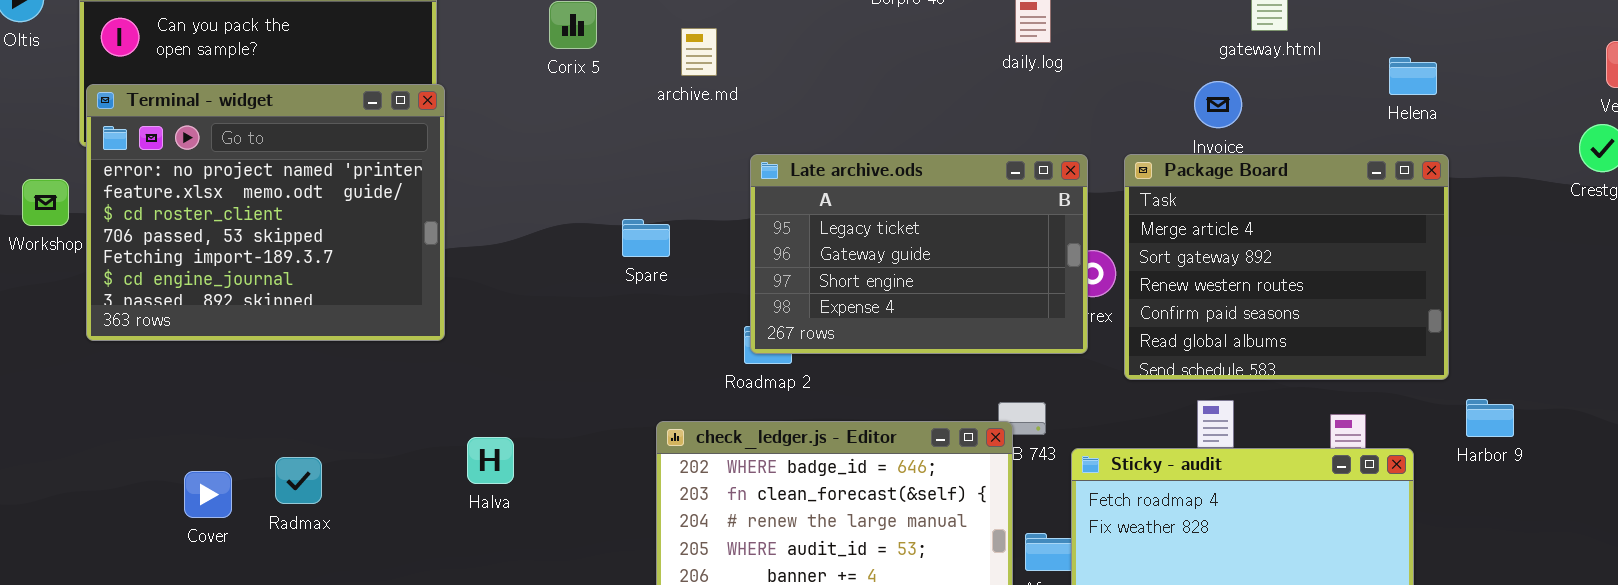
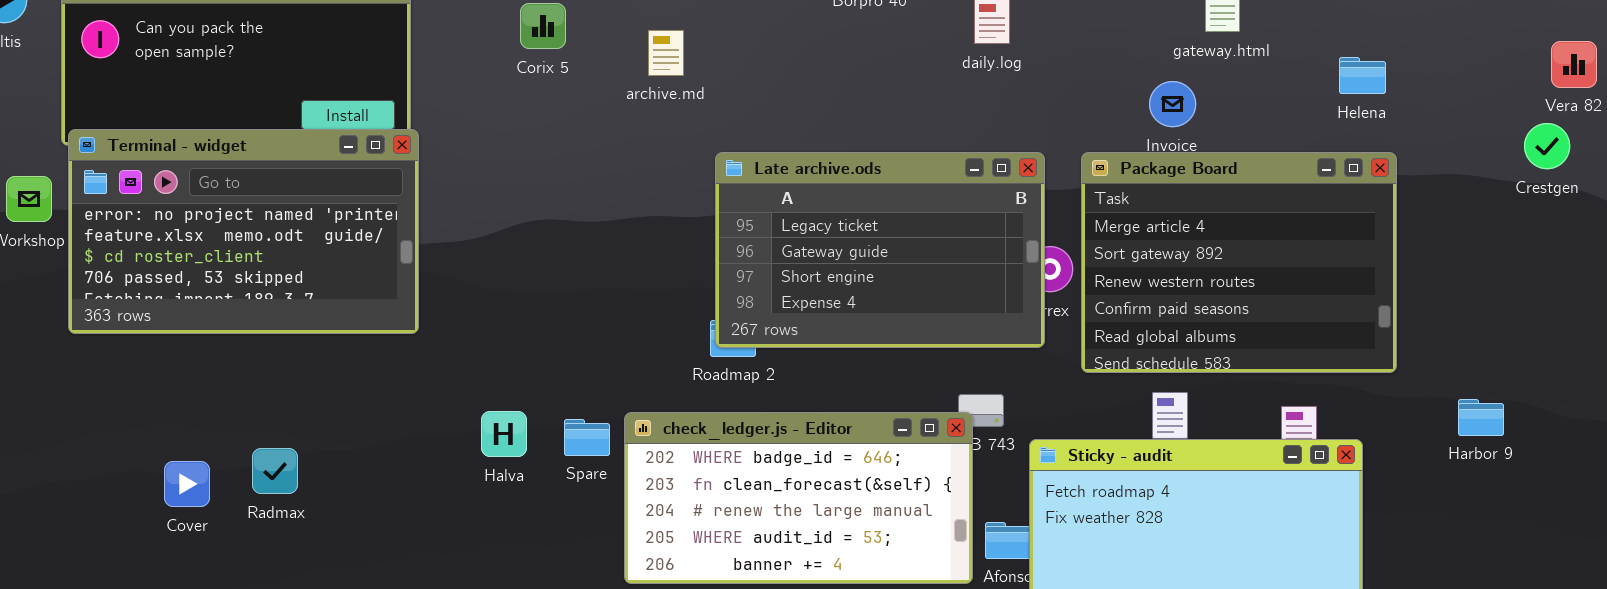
Terminal - widget: [86,84,445,341] -> [68,129,419,334], resized
Spare: [622,219,670,257] -> [564,419,610,456], moved
Harbor 9: [1466,399,1514,437] -> [1458,399,1504,436], moved
Halva: [467,437,514,484] -> [481,411,527,457], moved

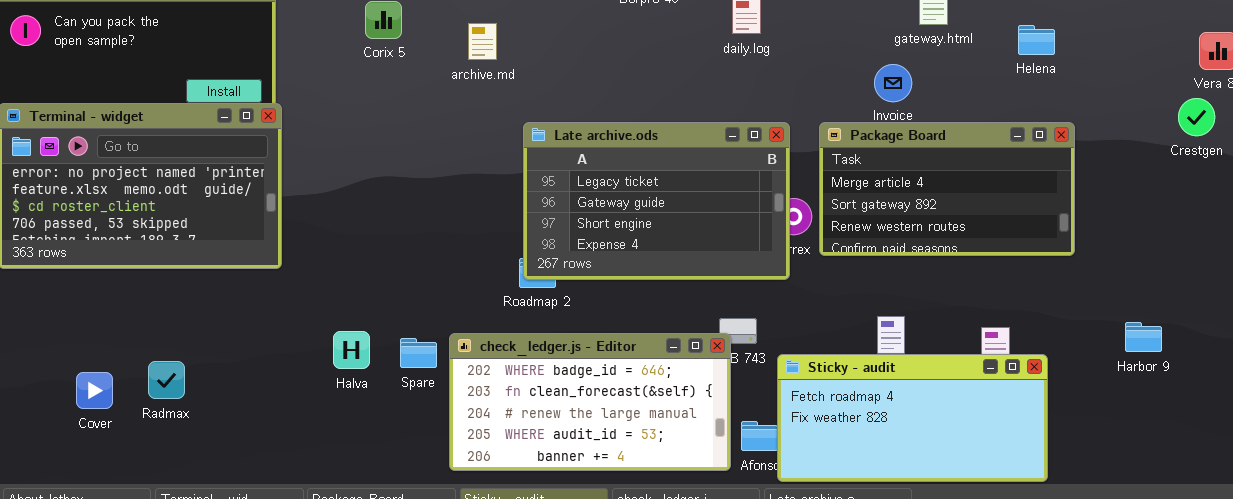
Helena: [1339,57,1386,94] -> [1018,25,1055,55], moved
Package Board: [1081,152,1397,373] -> [819,122,1075,256], resized

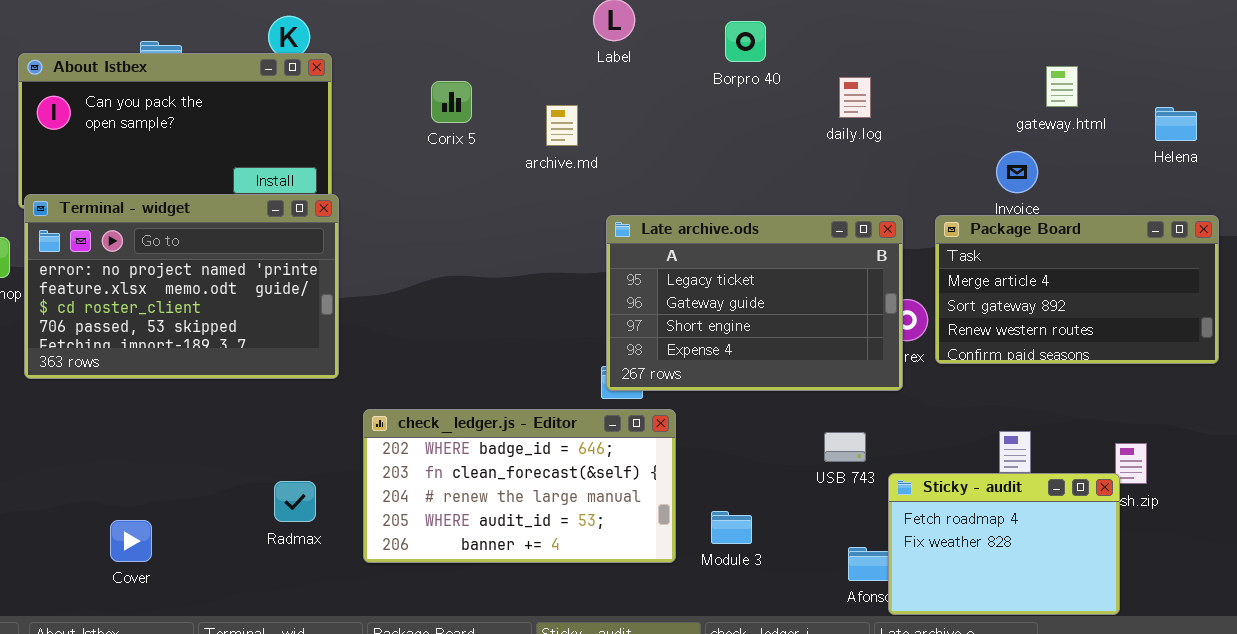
check_ledger.js - Editor: [449,333,731,471] -> [363,409,676,563], moved
Sticky - audit: [777,354,1048,482] -> [888,473,1120,615], resized
Radmax: [148,361,185,399] -> [274,481,316,522], moved
Cover: [76,372,113,409] -> [110,520,152,562], moved

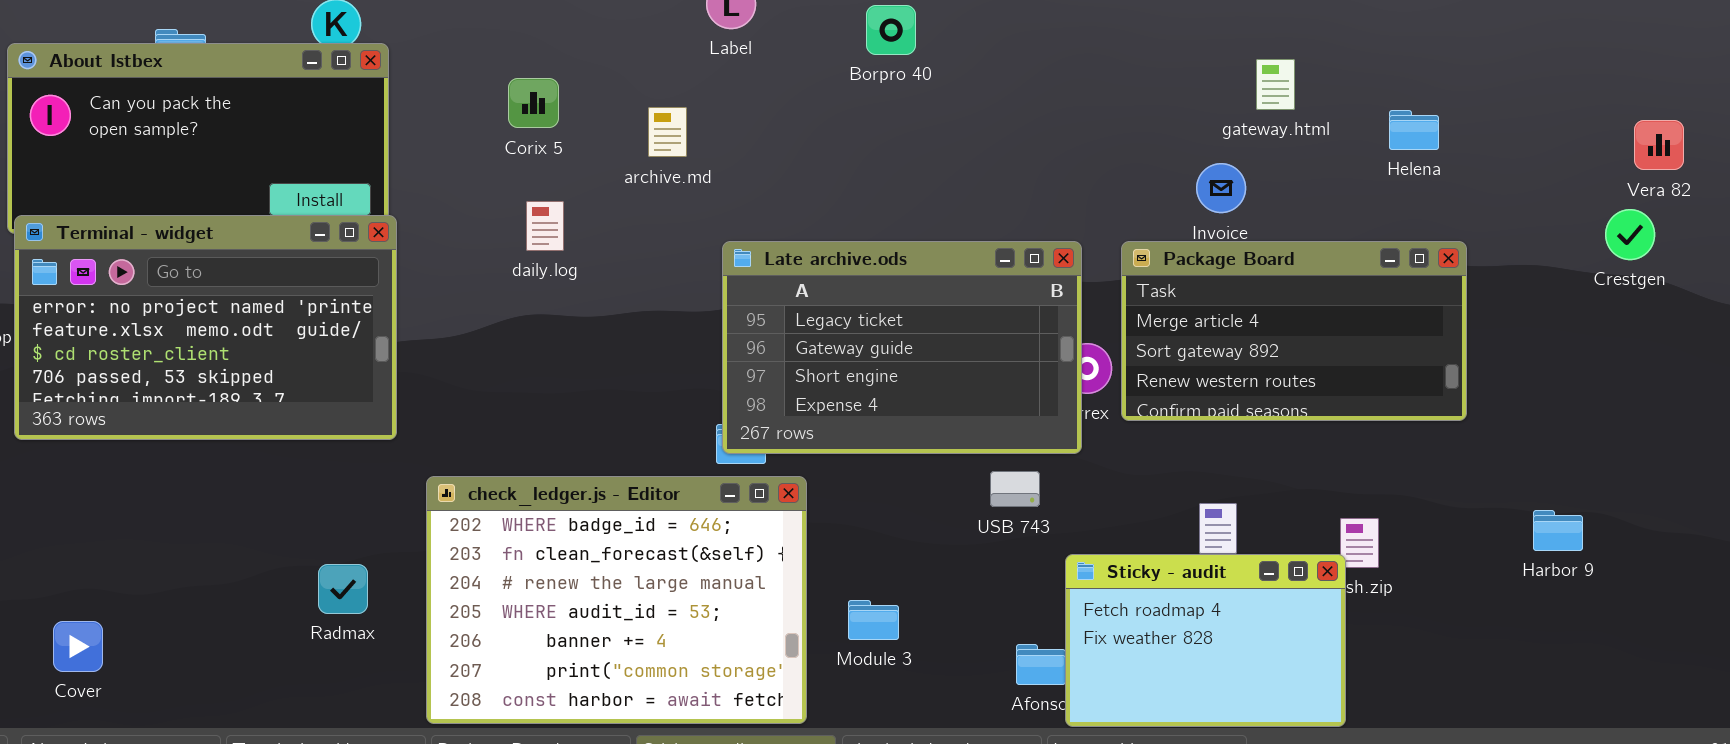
daily.log: [839,77,871,118] -> [526,201,564,251], moved
check_ledger.js - Editor: [363,409,676,563] -> [426,476,807,724], resized
USB 743: [824,432,866,462] -> [990,471,1040,507], moved
Cover: [110,520,152,562] -> [53,621,103,672], moved

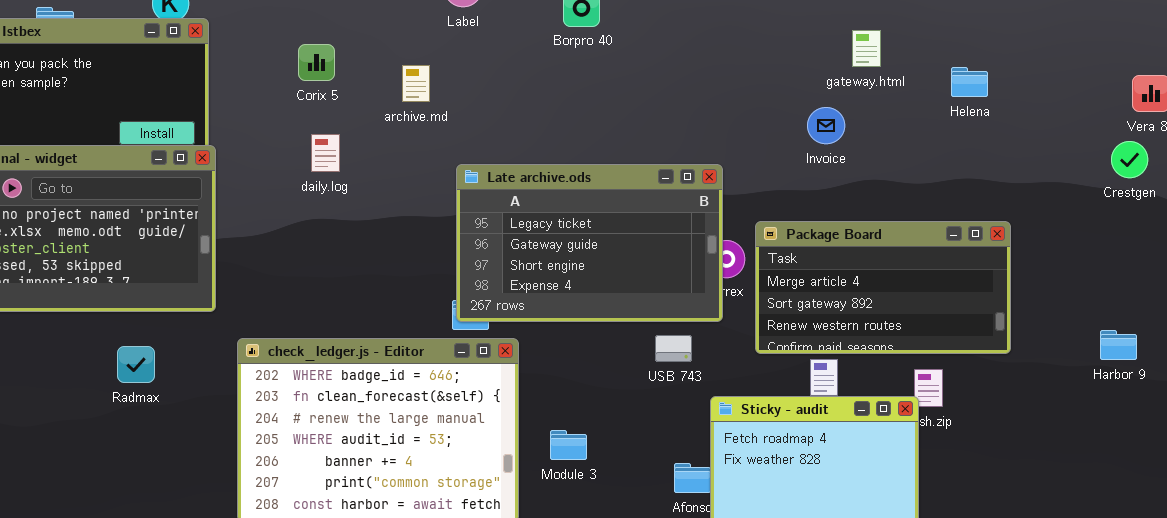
Package Board: [1121,241,1467,421] -> [755,221,1011,354], moved
Harbor 9: [1533,510,1583,551] -> [1100,330,1137,360], moved
Radmax: [318,564,368,614] -> [117,346,155,383], moved

